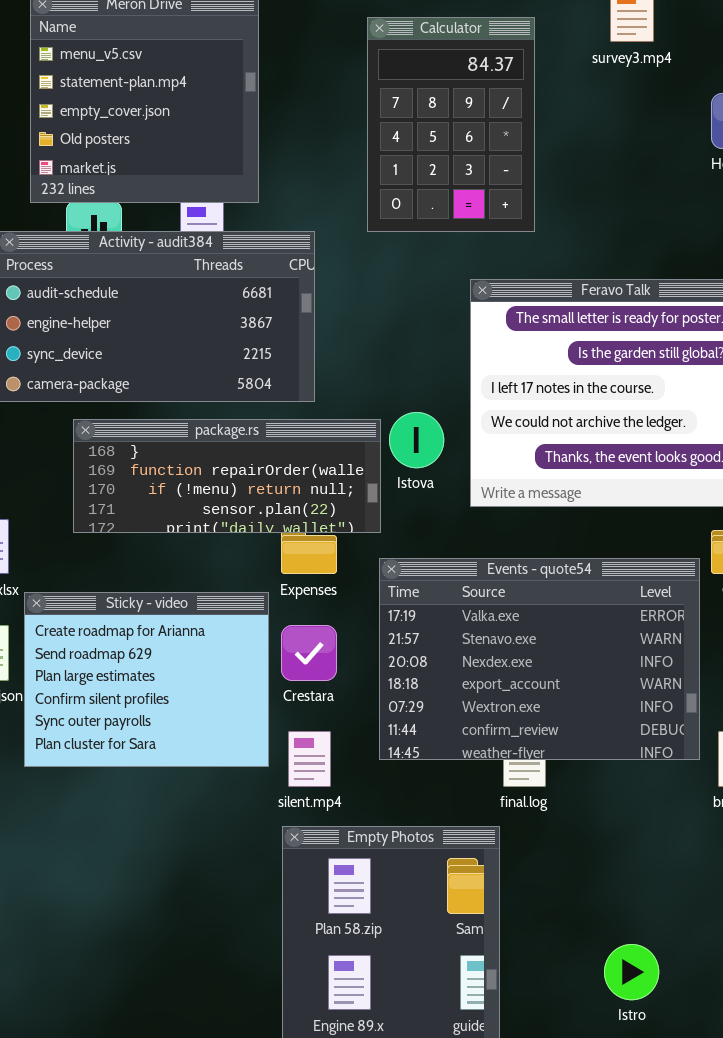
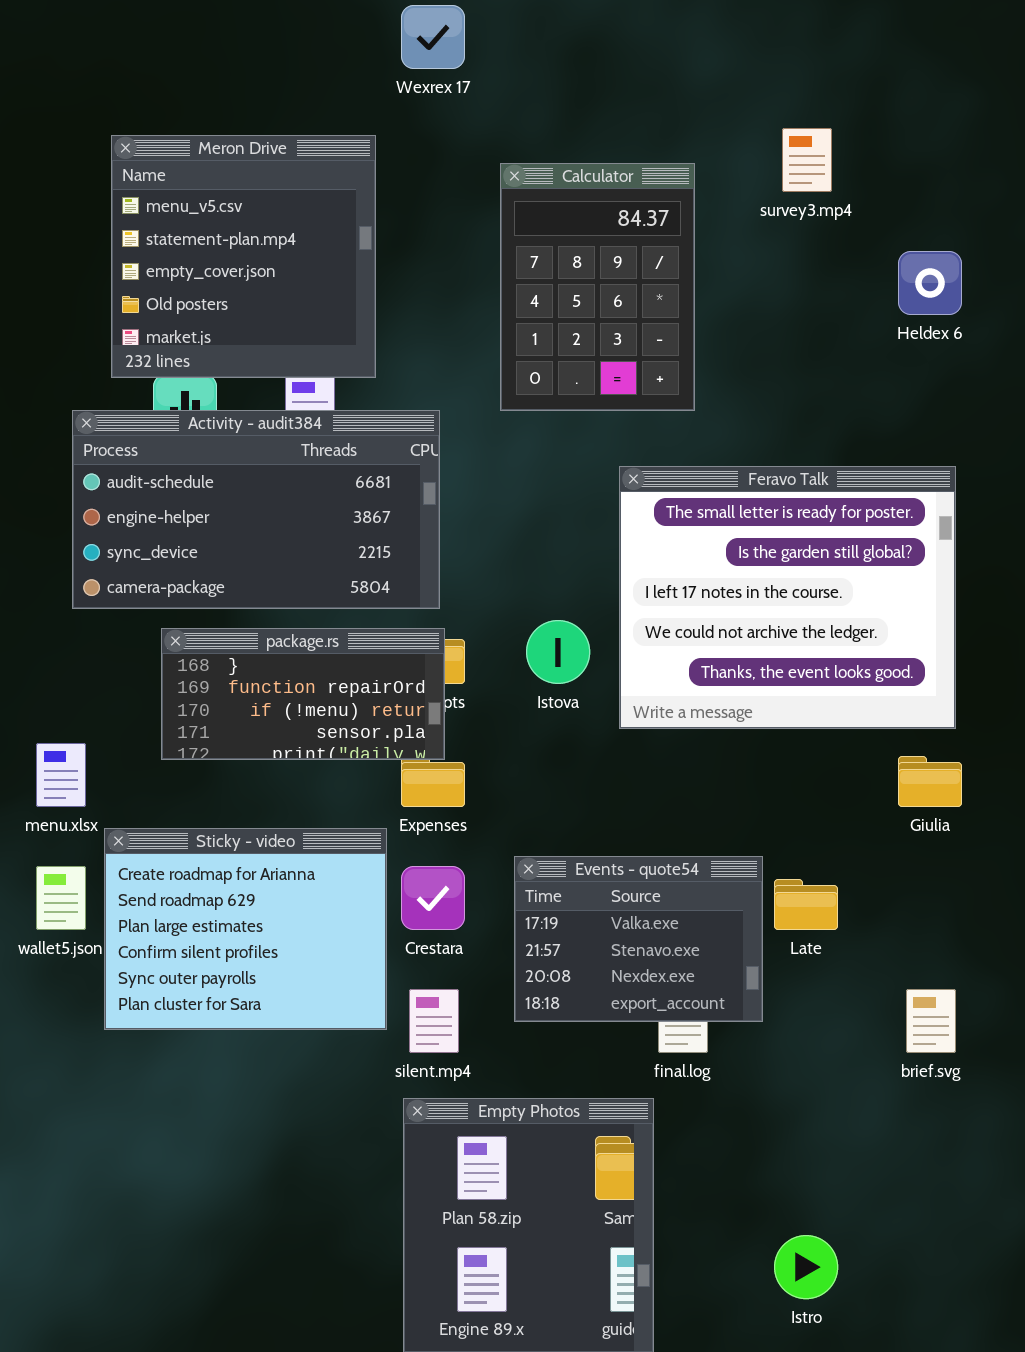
package.rs: [73,419,381,533] -> [161,628,445,760], resized
Events - quote54: [379,558,700,760] -> [514,856,763,1022], resized

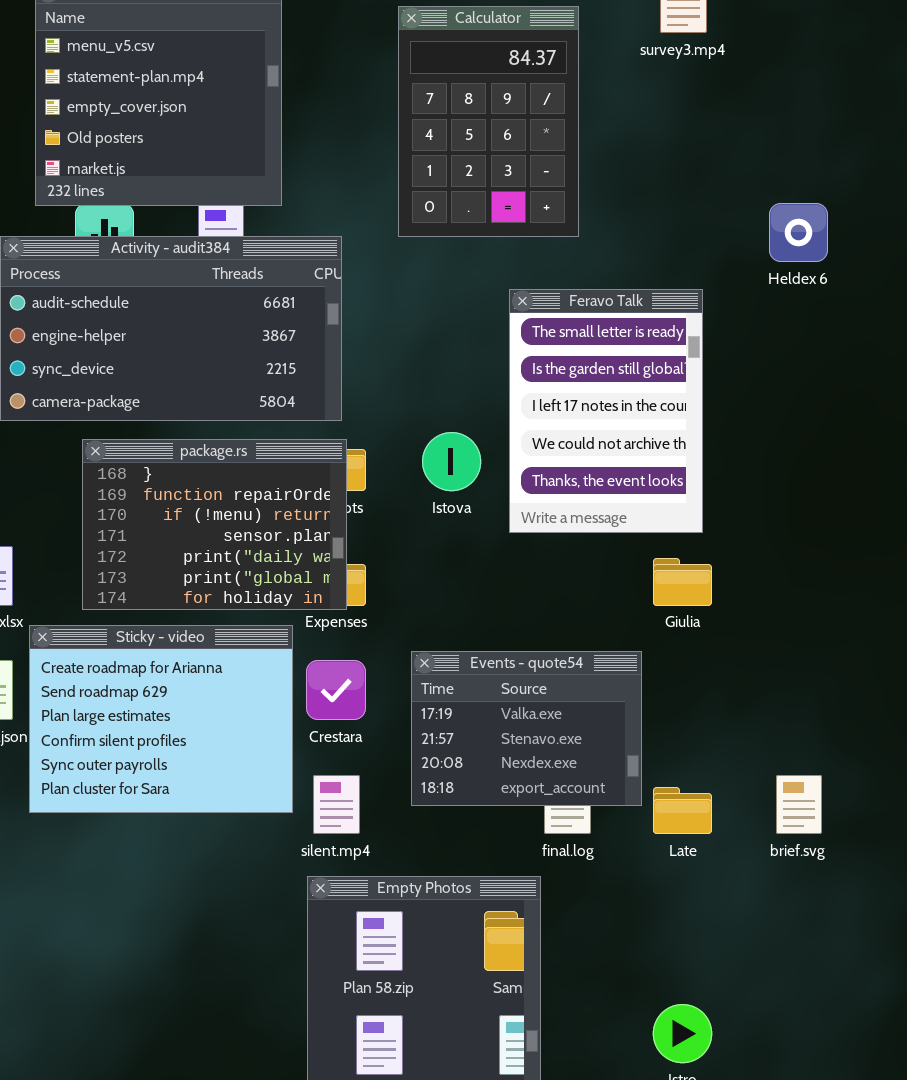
Heldex 6: [898,251,962,315] -> [769,203,828,262], moved
Feravo Talk: [619,466,956,729] -> [509,289,703,533], resized
package.rs: [161,628,445,760] -> [82,439,347,610], resized
Giulia: [898,756,962,807] -> [653,558,712,606], moved
Late: [774,879,838,930] -> [653,787,712,834], moved

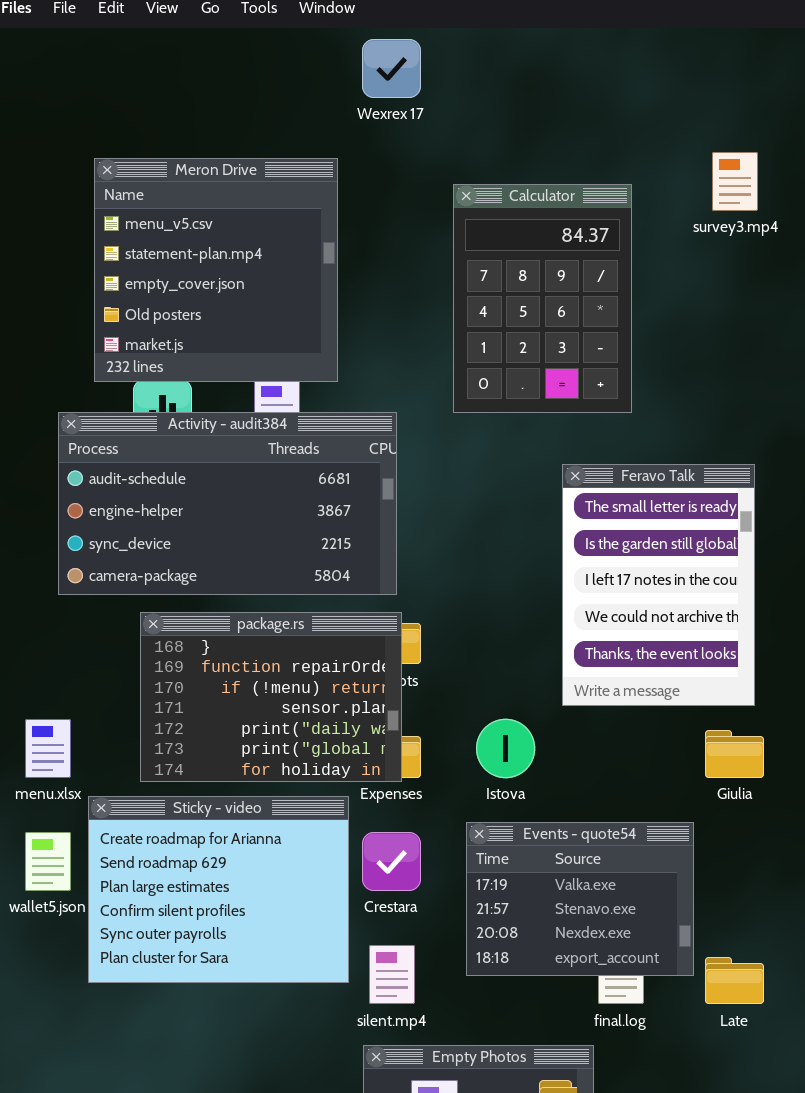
Istova: [422,432,481,491] -> [476,719,535,778], moved

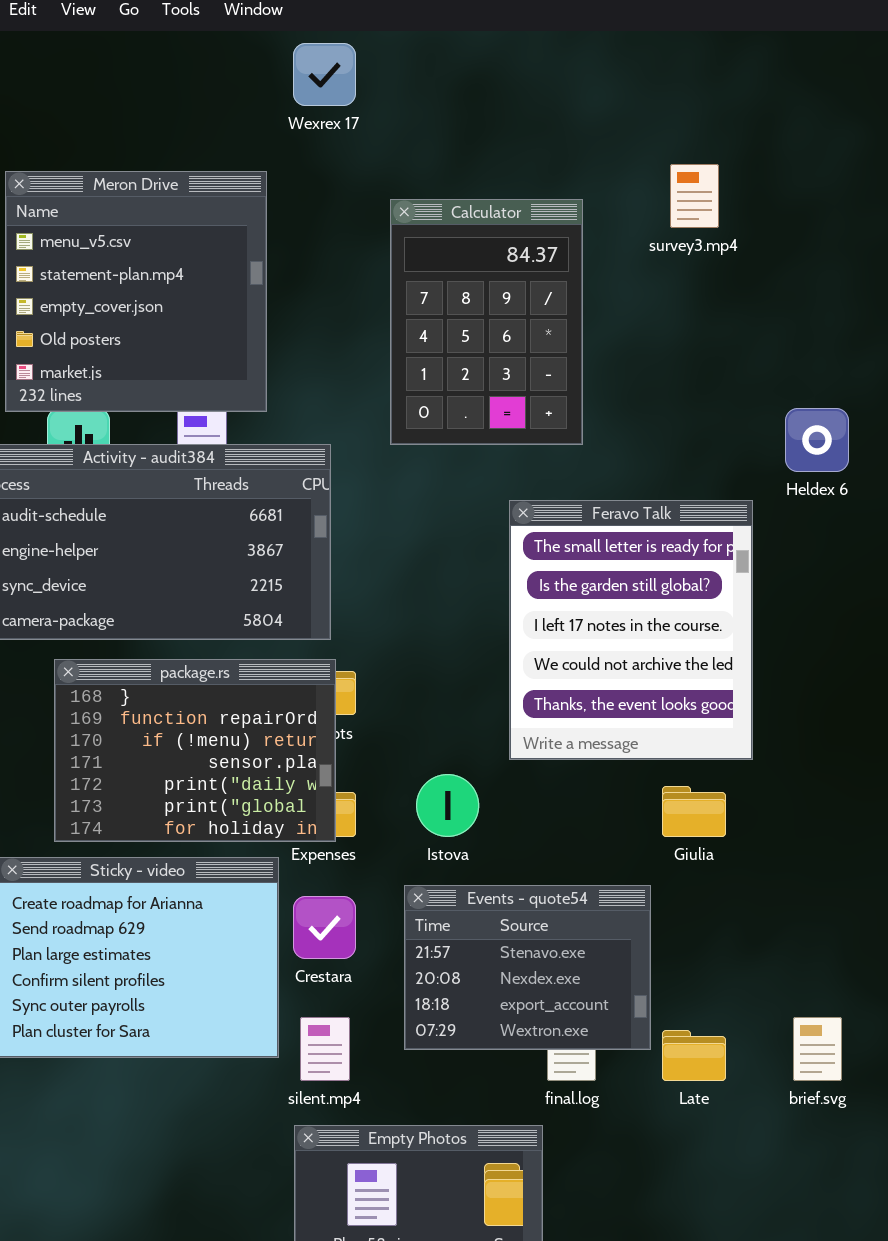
Feravo Talk: [562,464,755,706] -> [509,500,753,760], resized
Events - quote54: [466,822,694,976] -> [404,885,651,1050], scrolled down 1 row

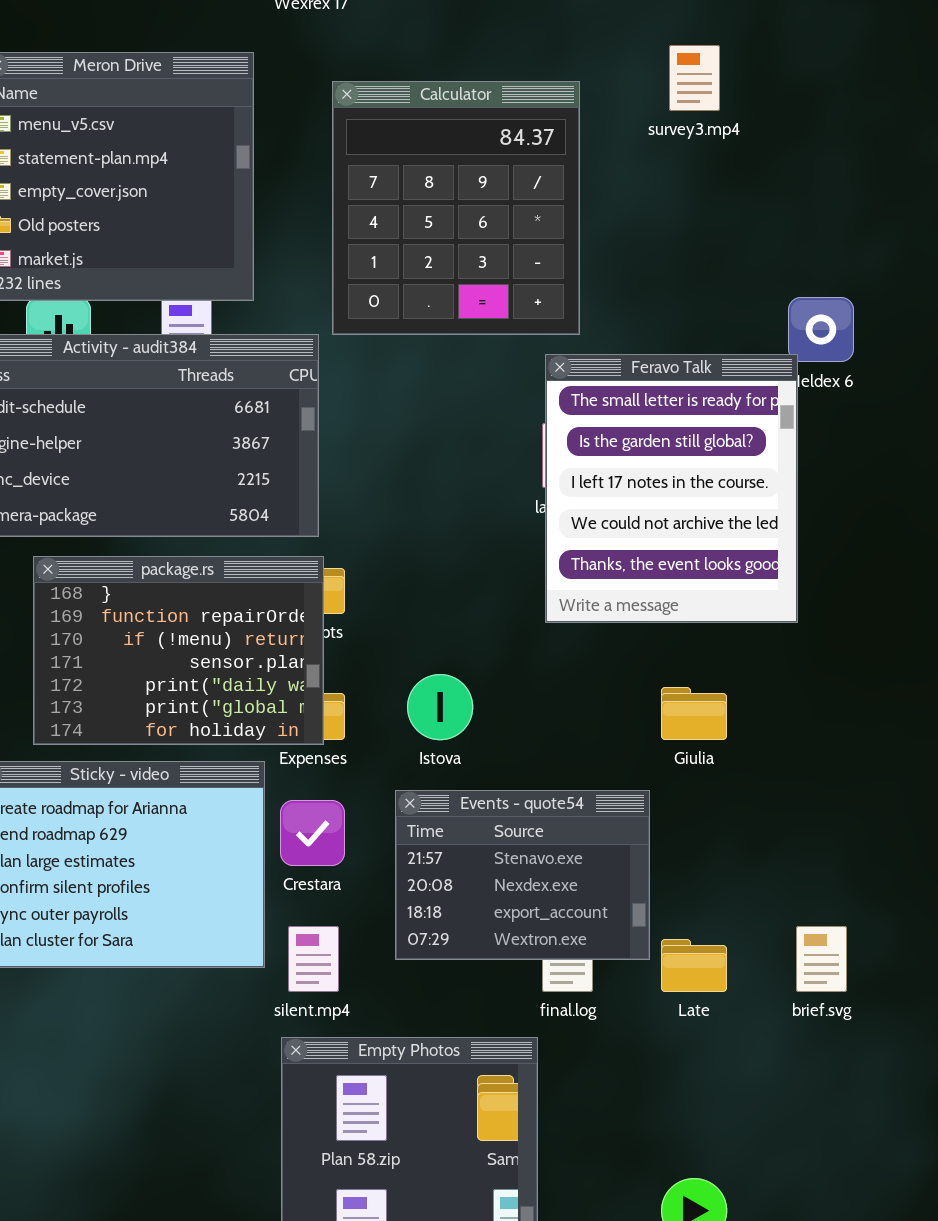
Calculator: [390,199,583,445] -> [332,81,580,335], resized
Feravo Talk: [509,500,753,760] -> [545,354,798,623], moved

